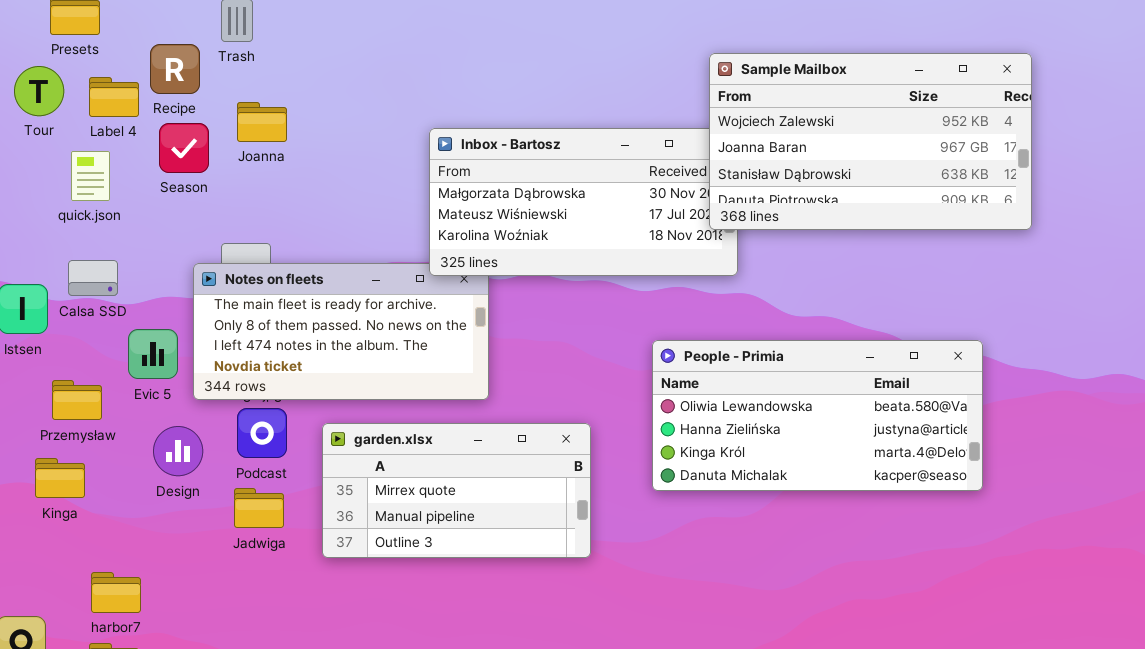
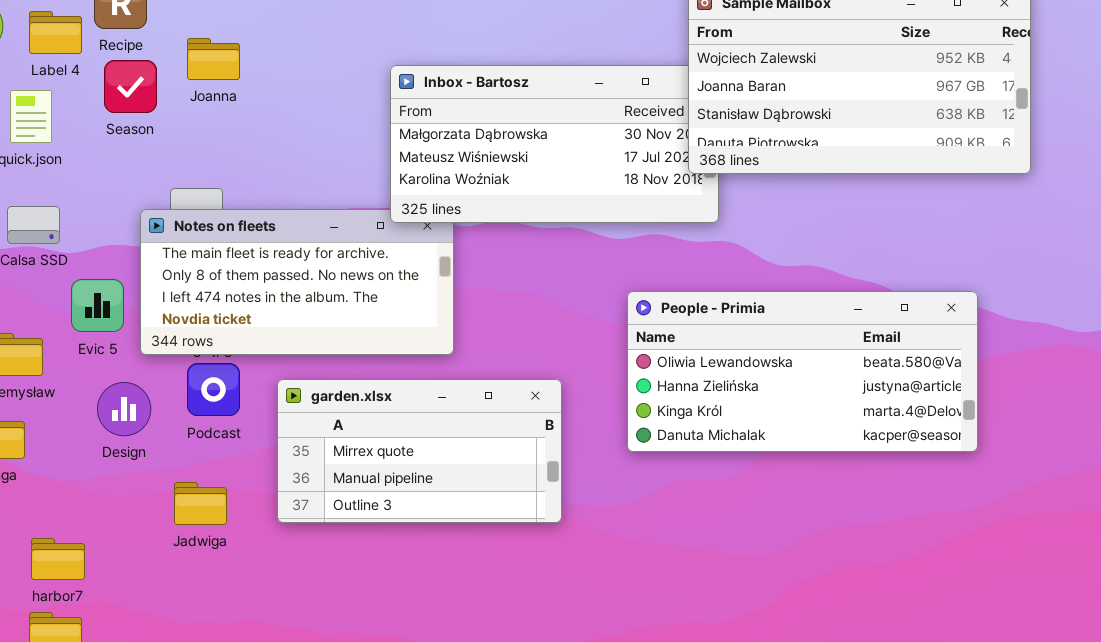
Jadwiga: [234,488,284,528] -> [174,482,227,525], moved

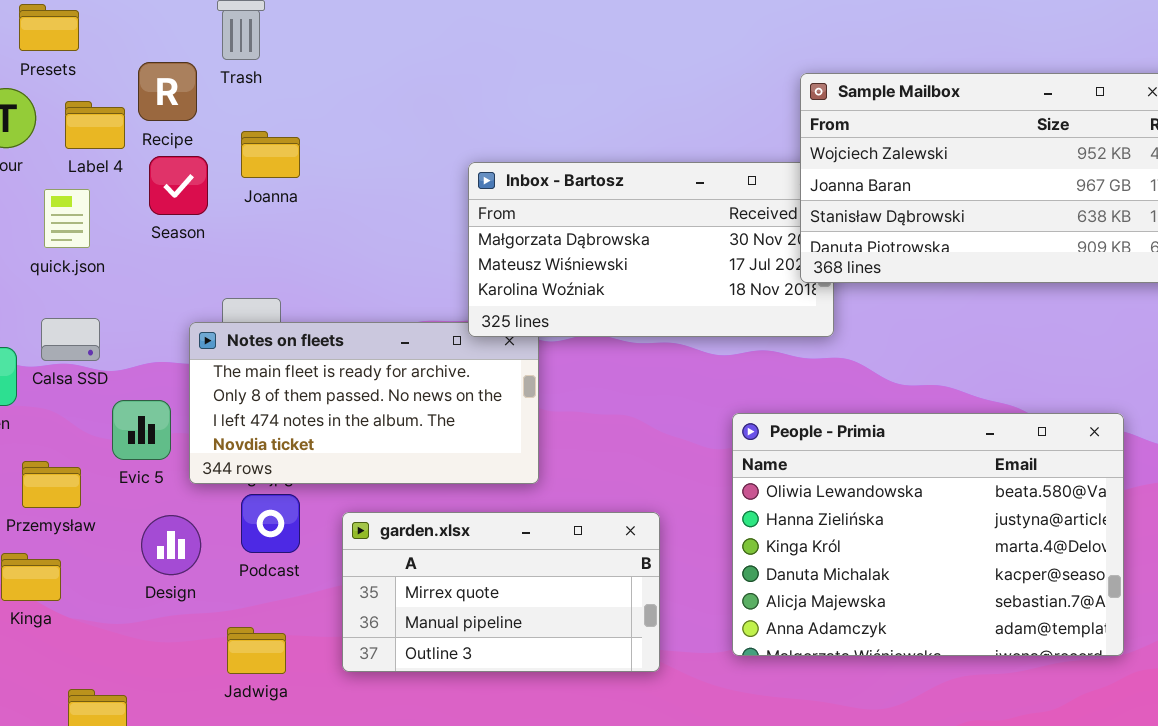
People - Primia: [627,291,978,452] -> [732,413,1124,656], resized

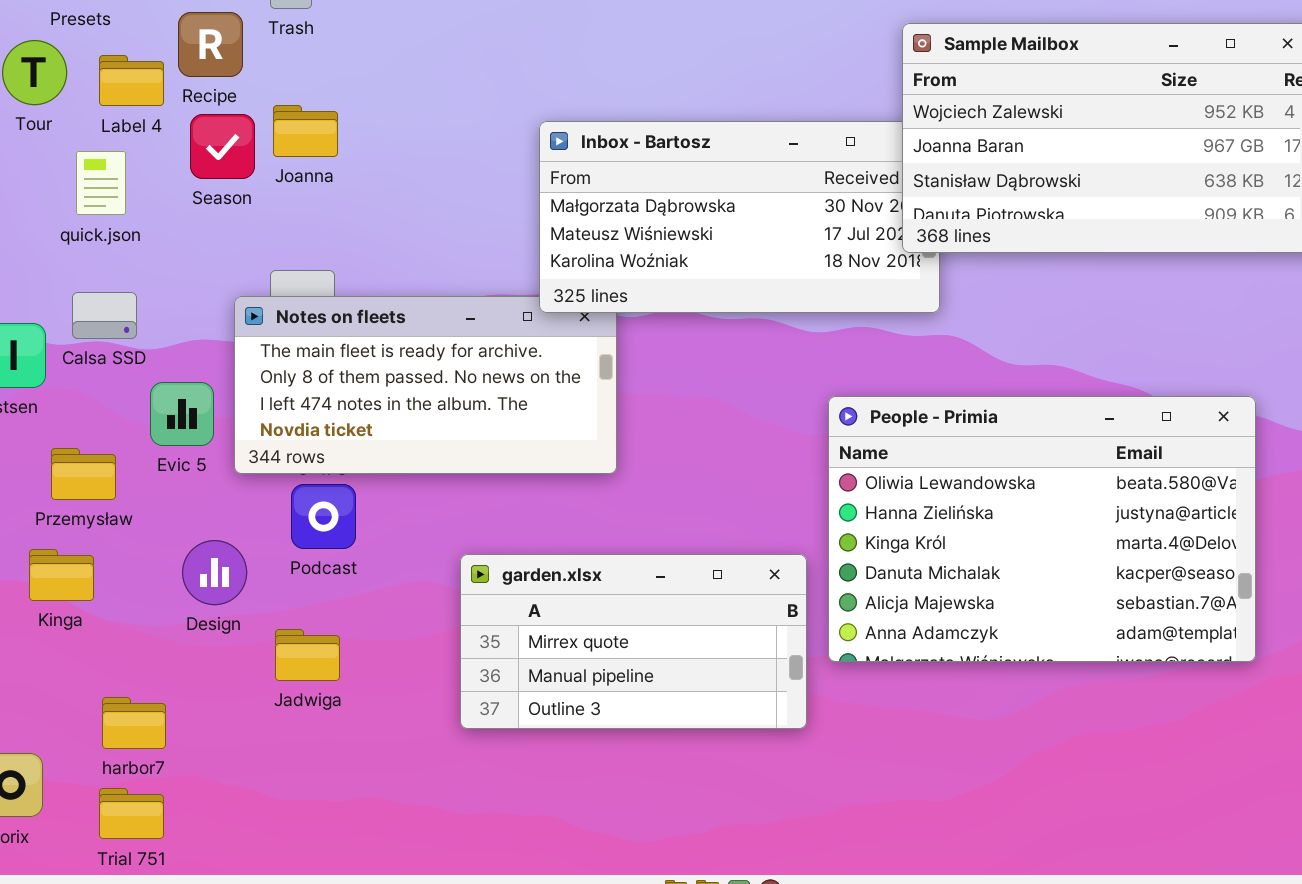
Joanna: [241,131,300,178] -> [273,105,338,157], moved
garden.xlsx: [342,512,660,672] -> [460,554,807,729], moved
Design: [141,515,201,575] -> [182,540,247,605], moved

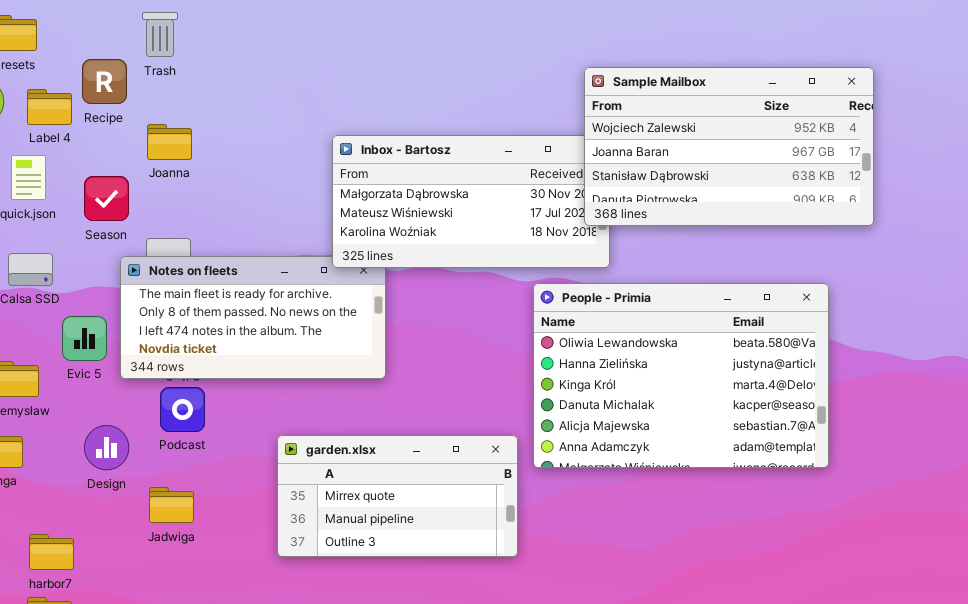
Season: [190,114,255,179] -> [84,176,129,221], moved
People - Primia: [828,396,1256,662] -> [533,283,829,468], moved

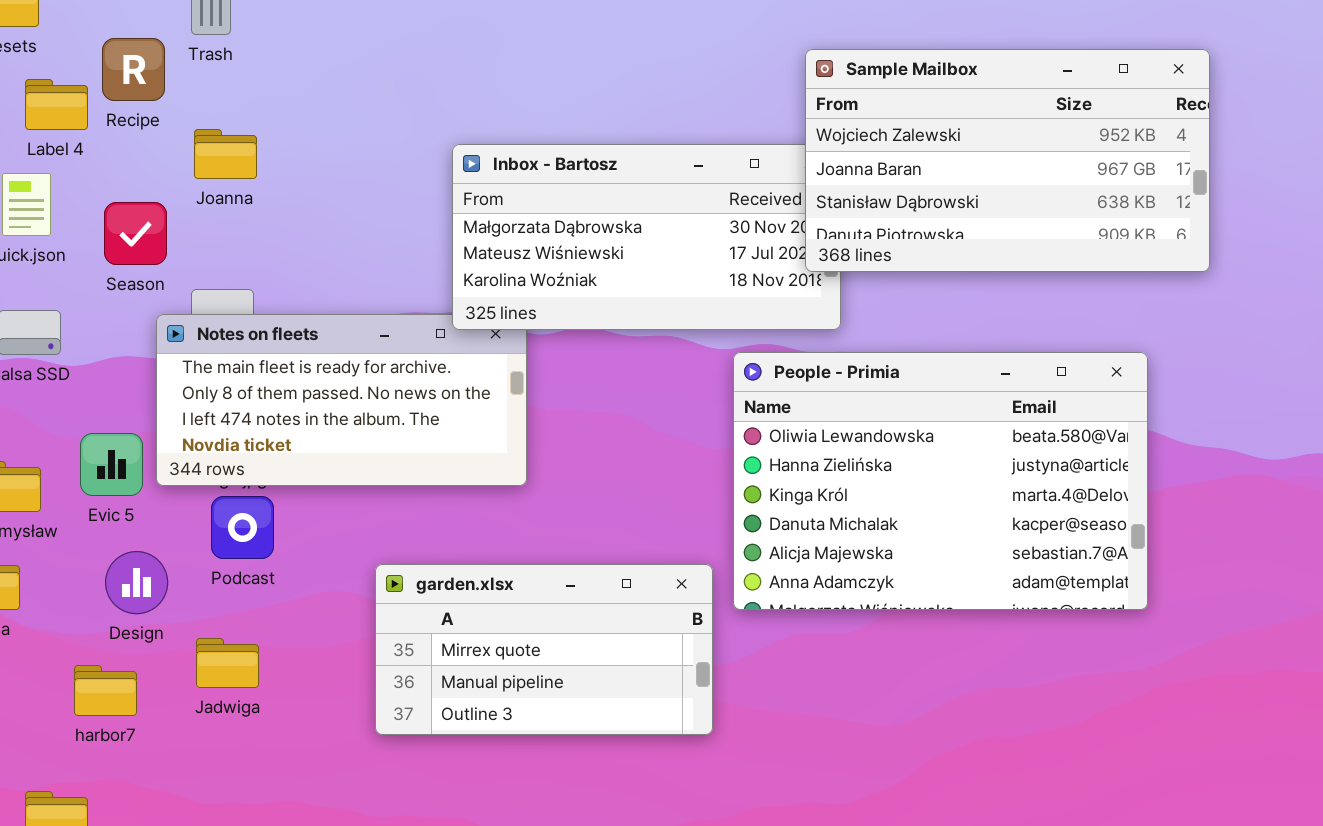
Evic 5: [62,316,107,361] -> [80,433,143,496], moved
harbor7: [29,534,74,570] -> [74,665,137,716], moved

